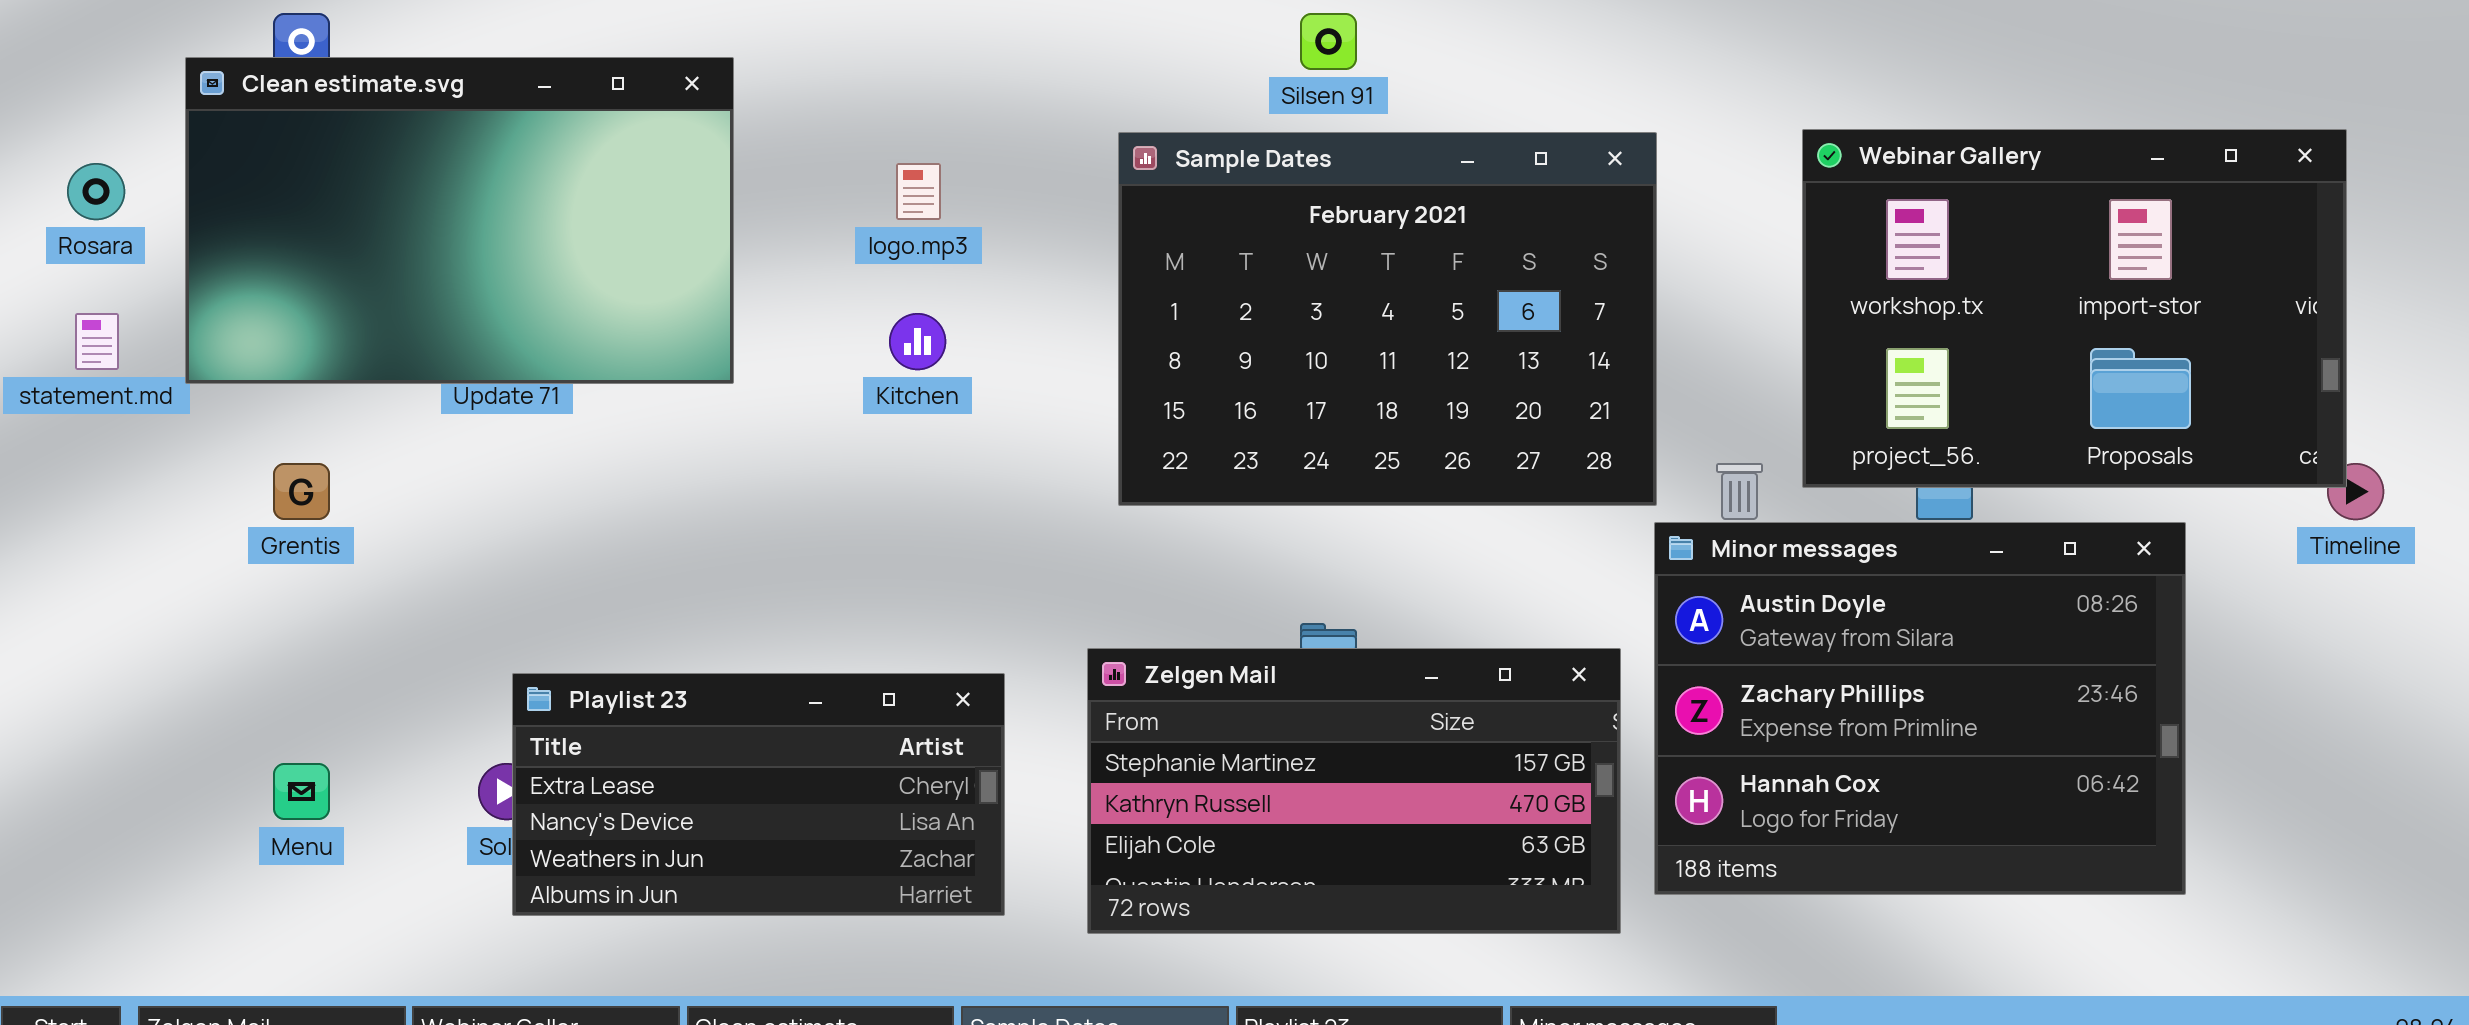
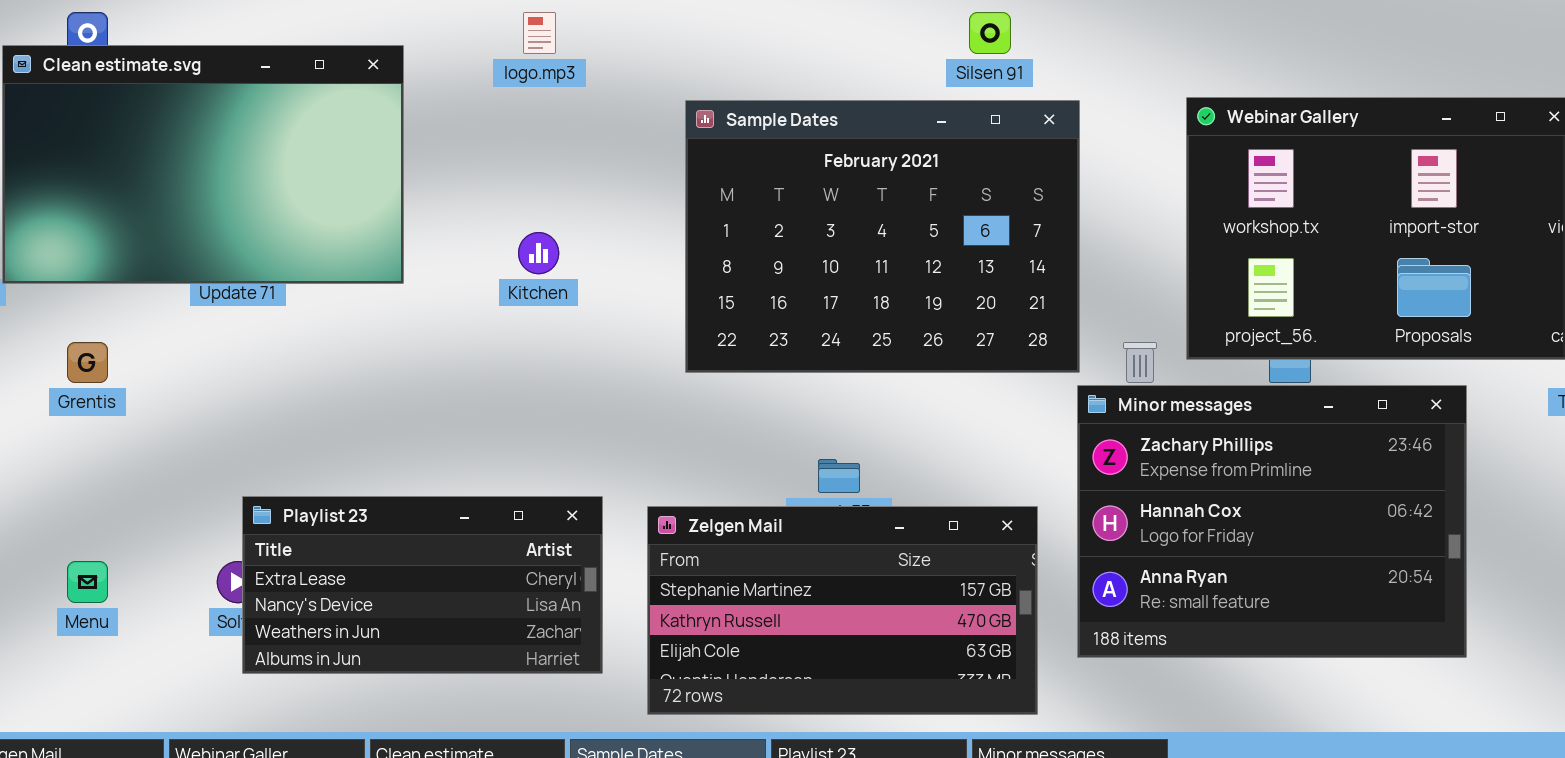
Silsen 91: [1300,13,1357,70] -> [969,12,1011,54], moved
logo.mp3: [896,163,941,220] -> [523,12,556,54], moved
Minor messages: [1654,522,2186,895] -> [1077,385,1467,658], scrolled down 1 row
Zelgen Mail: [1087,648,1621,934] -> [647,506,1038,715], moved

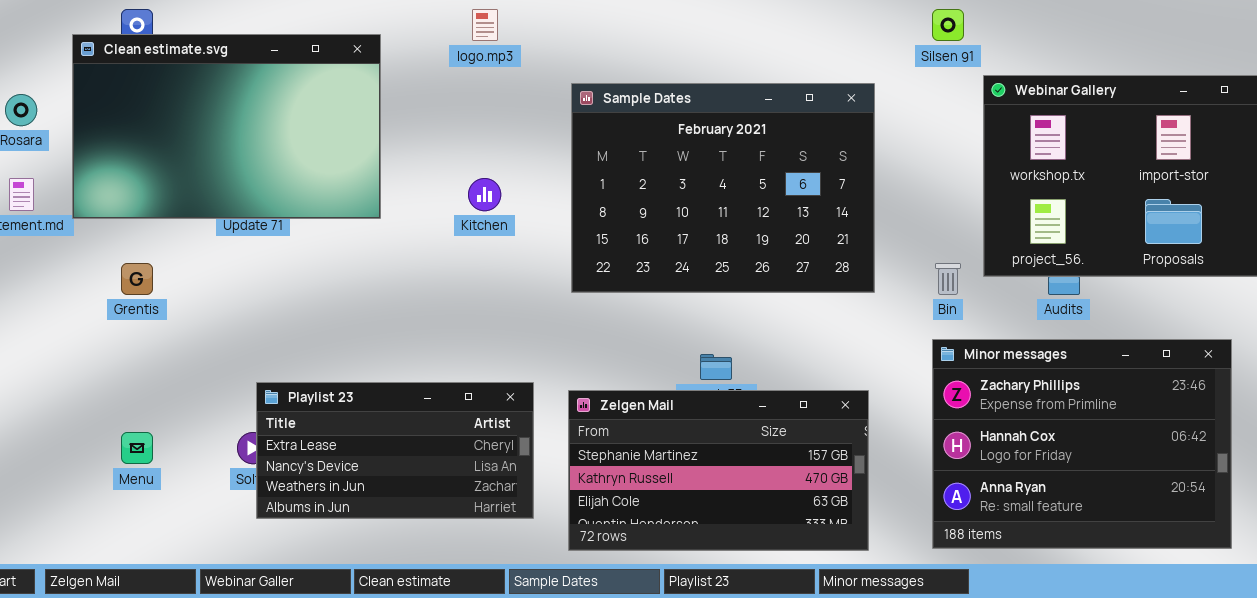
Silsen 91: [969,12,1011,54] -> [932,9,964,41], moved
Sample Dates: [685,100,1080,373] -> [571,83,875,293], moved
Minor messages: [1077,385,1467,658] -> [932,339,1232,549], moved

